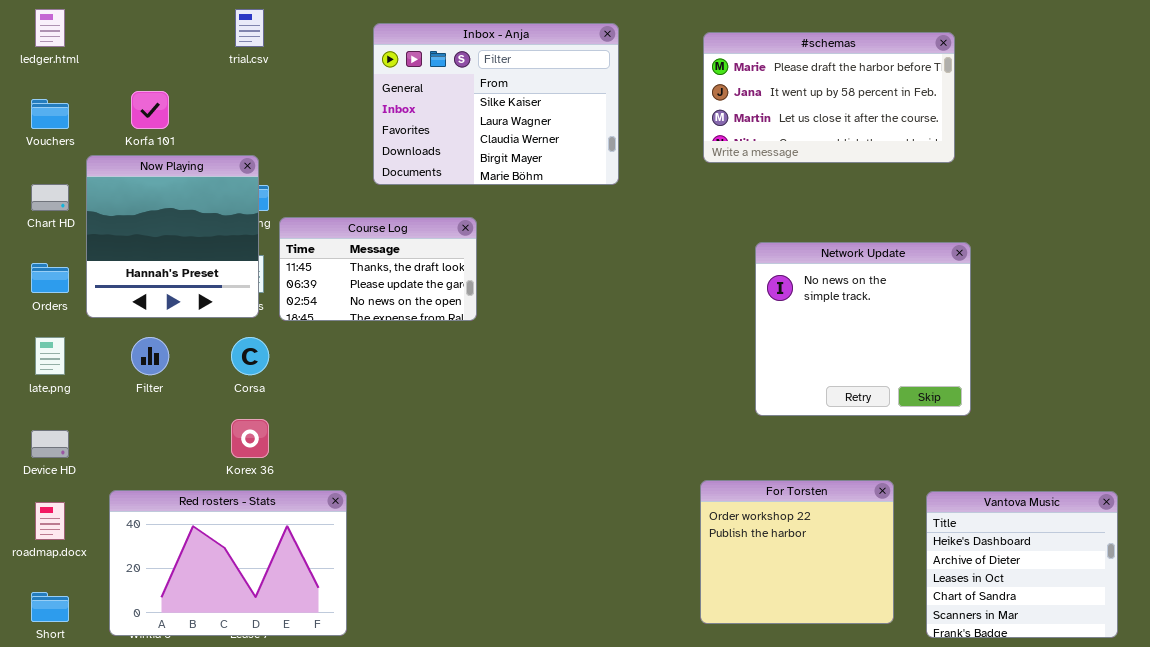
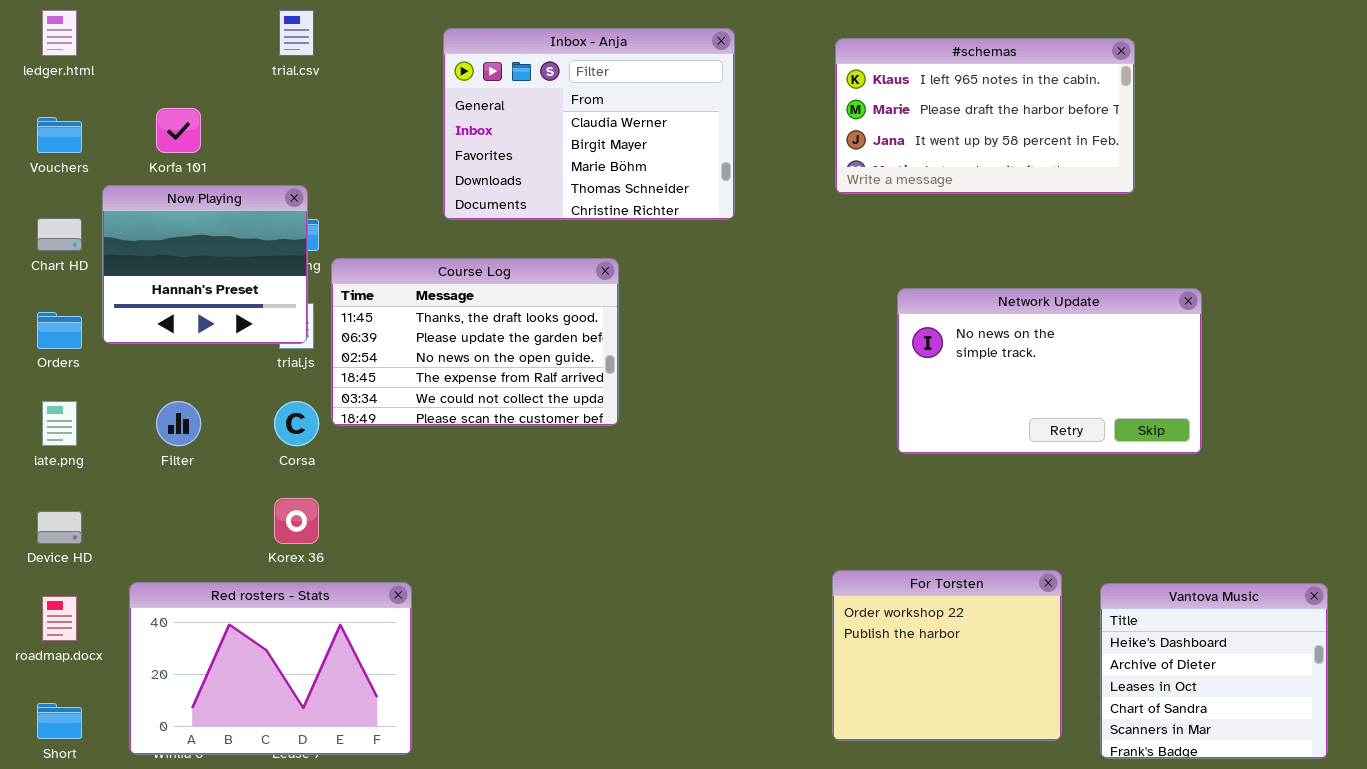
Inbox - Anja: [373,23,619,185] -> [443,28,735,220], scrolled down 2 rows
#schemas: [703,32,955,163] -> [835,38,1135,194], scrolled up 1 row
Now Playing: [86,155,259,318] -> [102,185,308,344], resized
Course Log: [279,217,477,321] -> [331,258,619,426], resized
Network Update: [755,242,971,416] -> [897,288,1202,454], resized

